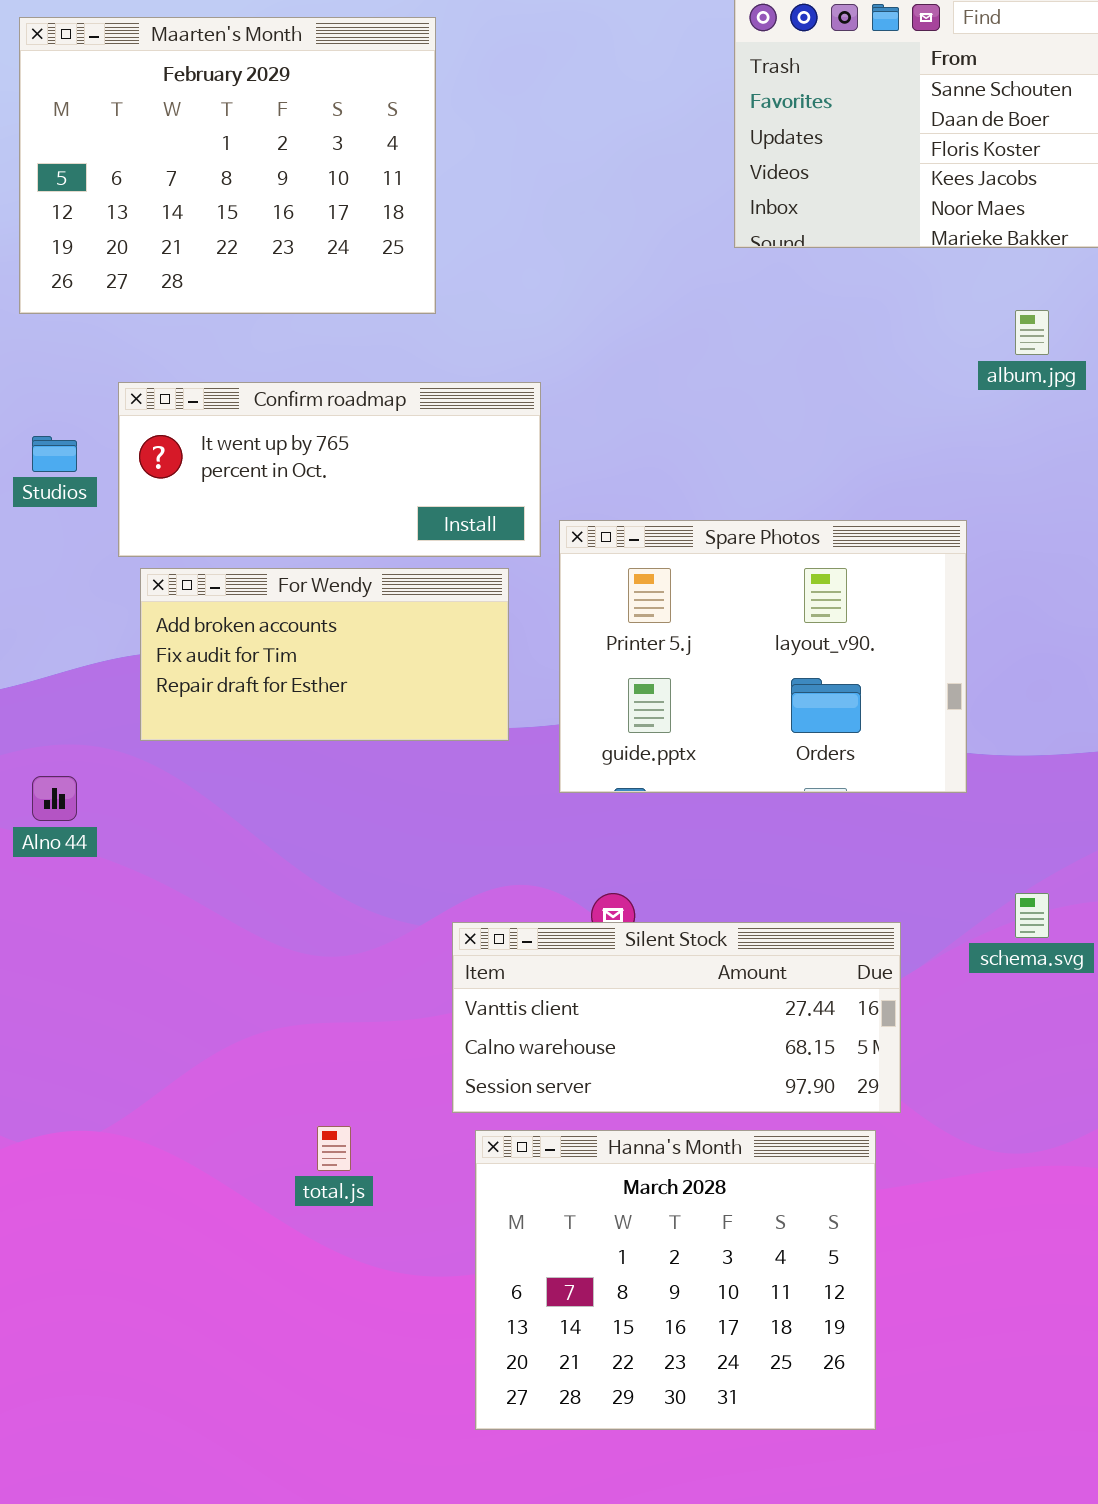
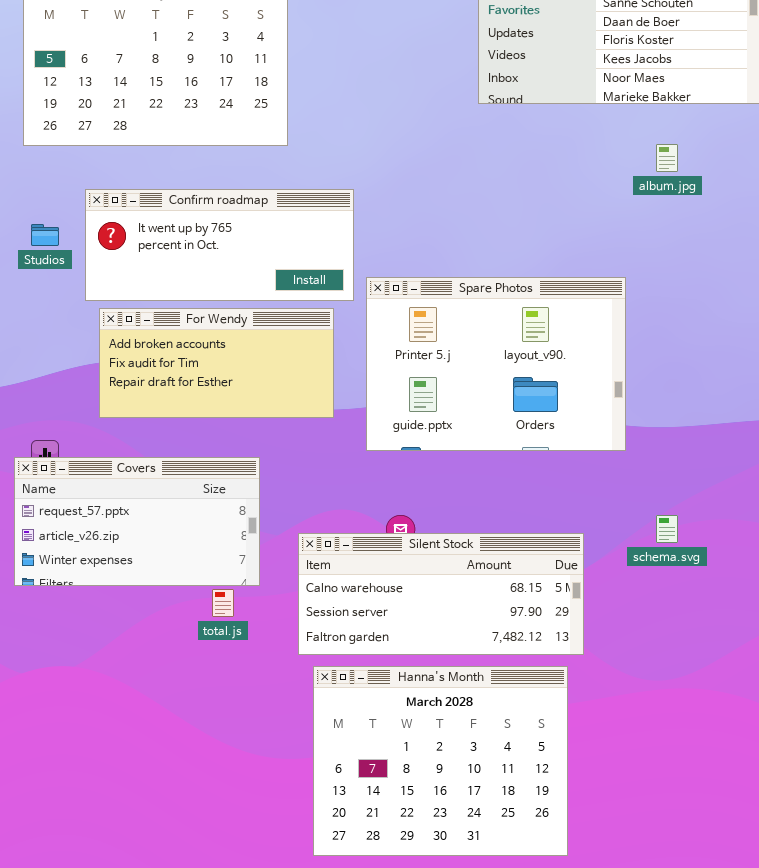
Covers: none -> [14,457,260,586], opened
Silent Stock: [452,922,901,1113] -> [298,533,584,655], scrolled down 1 row
total.js: [317,1126,351,1171] -> [212,589,234,617], moved

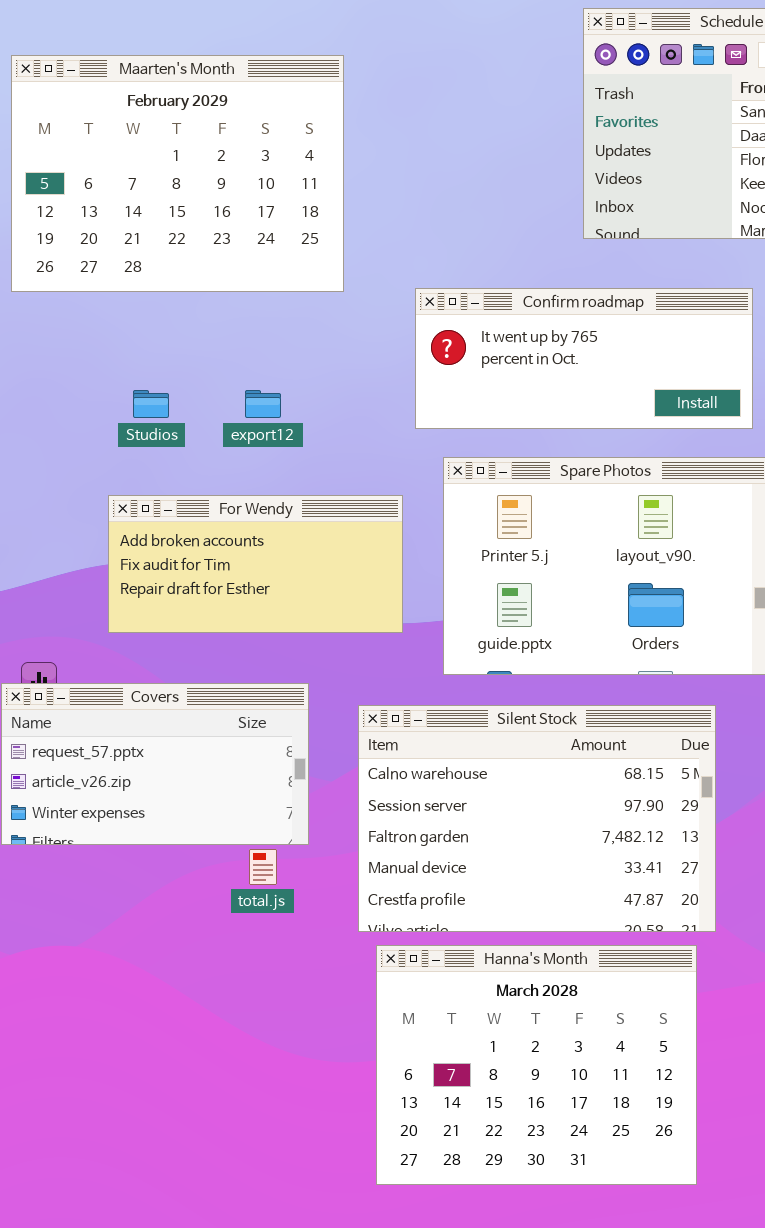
Confirm roadmap: [85,189,354,301] -> [415,288,753,429], moved
Studios: [31,224,59,246] -> [133,390,169,418], moved
Silent Stock: [298,533,584,655] -> [358,705,716,932], resized

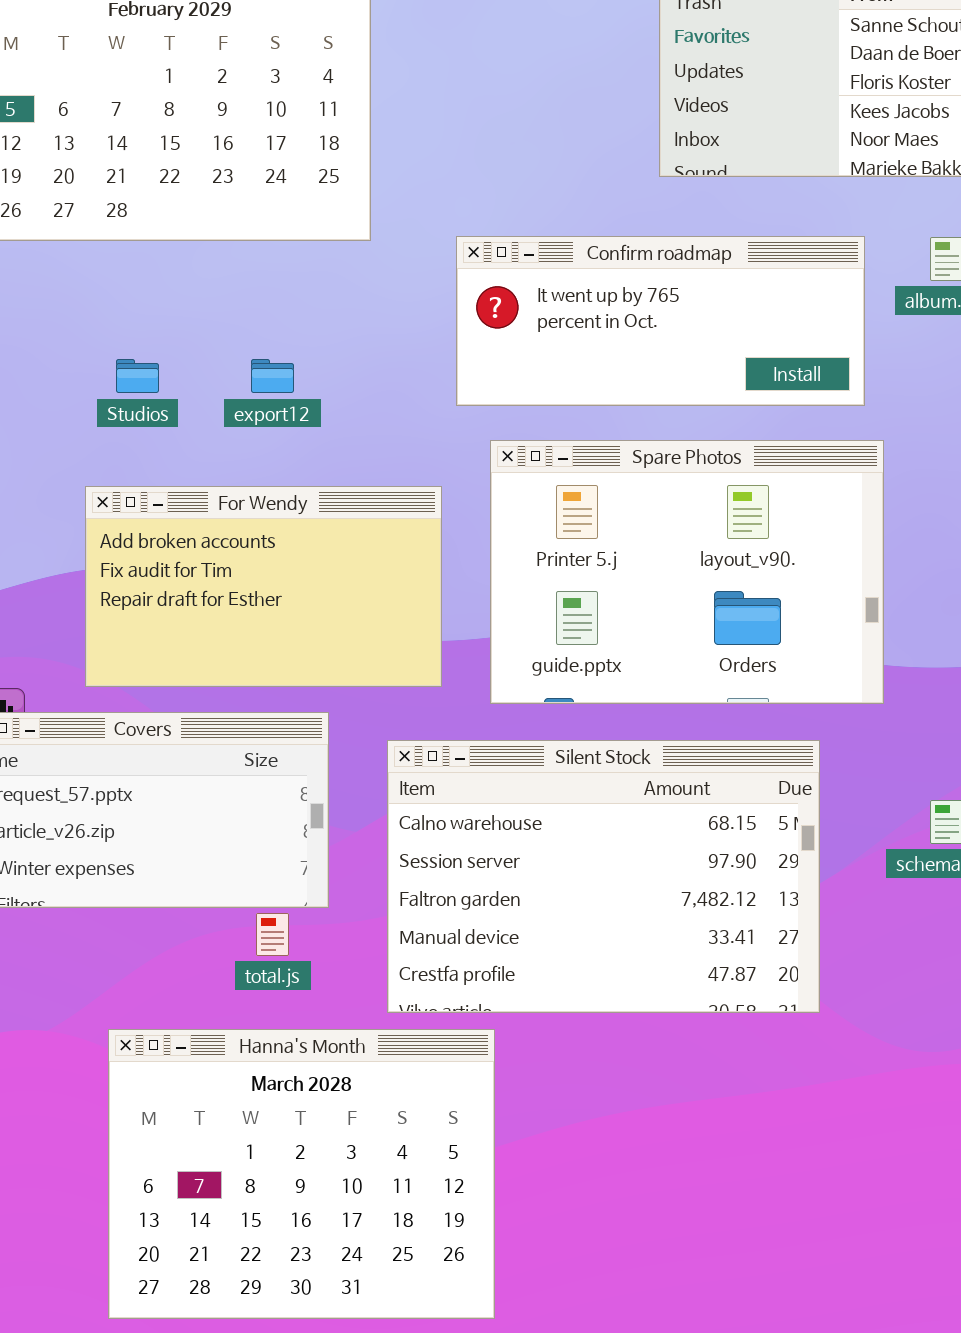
For Wendy: [108,495,403,633] -> [85,486,442,687], resized
Hanna's Month: [376,945,697,1185] -> [108,1029,495,1319], moved

